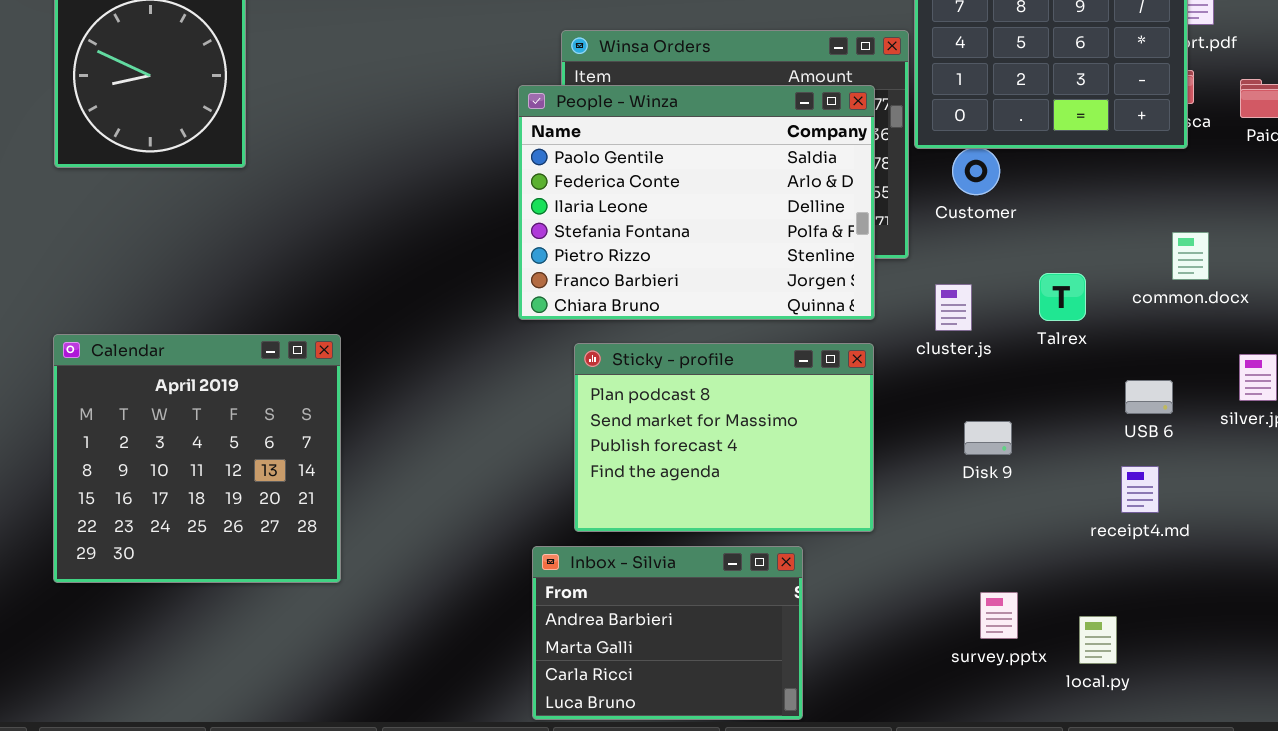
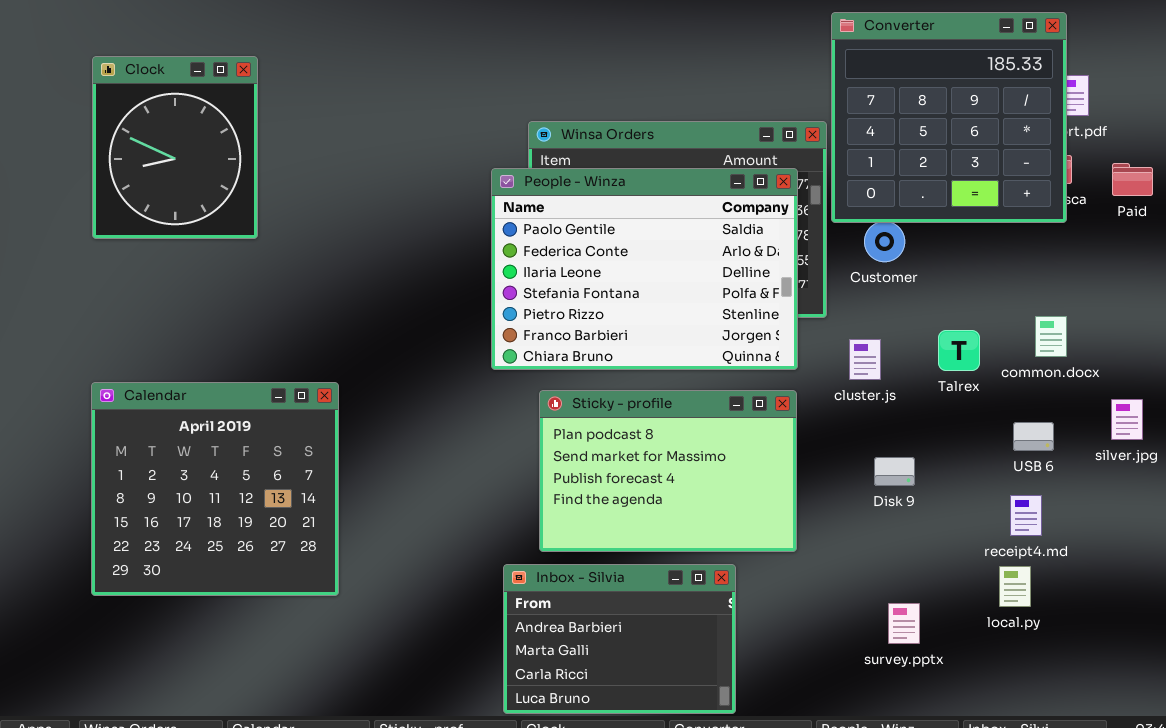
common.docx: [1172,232,1209,280] -> [1035,316,1067,357], moved
local.py: [1079,616,1117,664] -> [999,566,1031,607], moved

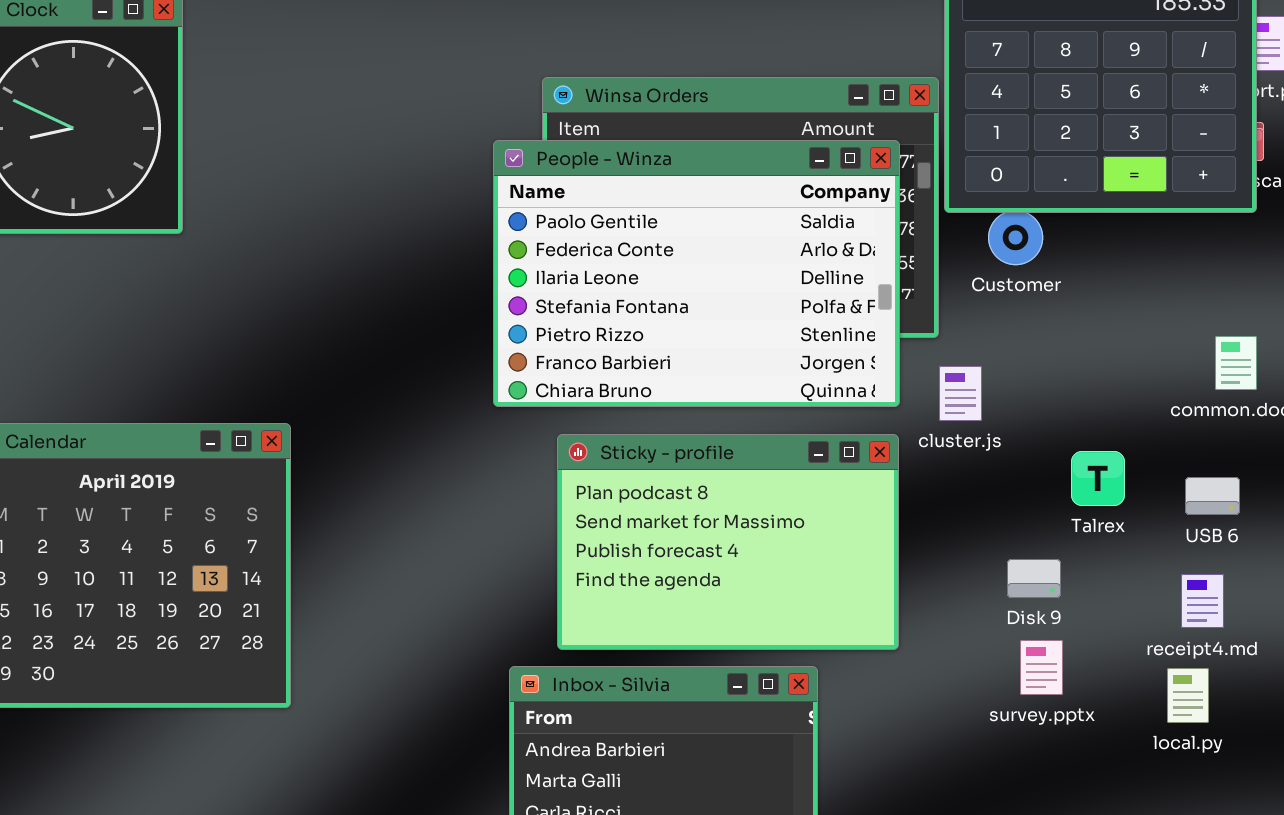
Talrex: [938,330,980,371] -> [1071,451,1125,506], moved
cluster.js: [849,339,881,380] -> [939,366,982,421], moved
Disk 9: [874,457,915,486] -> [1007,559,1061,598], moved
survey.pptx: [888,603,920,644] -> [1020,640,1063,695], moved

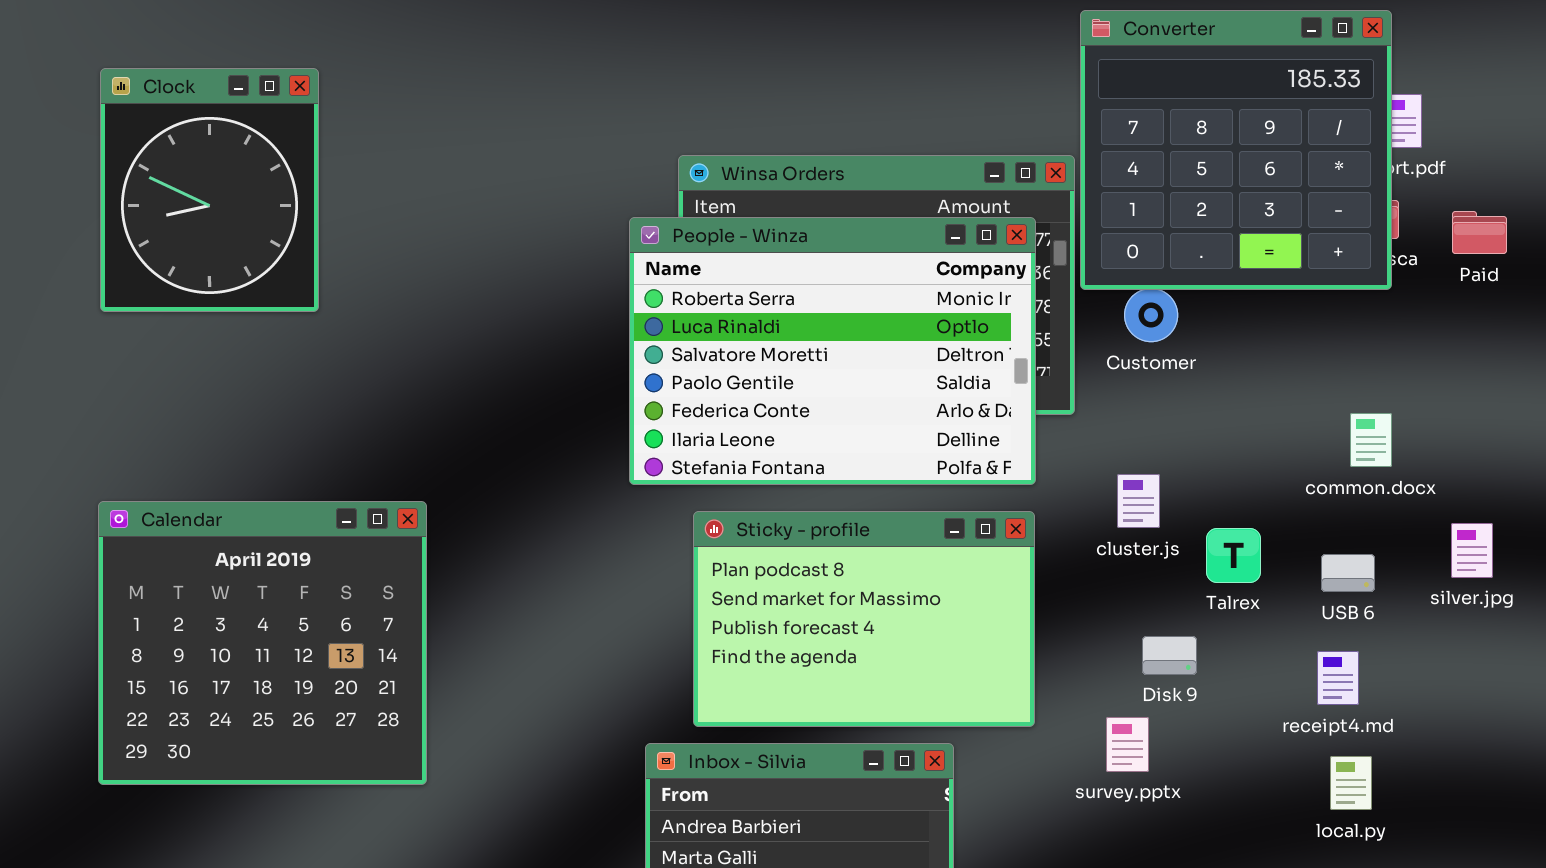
People - Winza: [493,140,900,407] -> [629,217,1036,485], scrolled up 3 rows
cluster.js: [939,366,982,421] -> [1117,474,1160,528], moved
survey.pptx: [1020,640,1063,695] -> [1106,717,1149,772], moved
local.py: [1167,668,1209,723] -> [1330,756,1372,810], moved

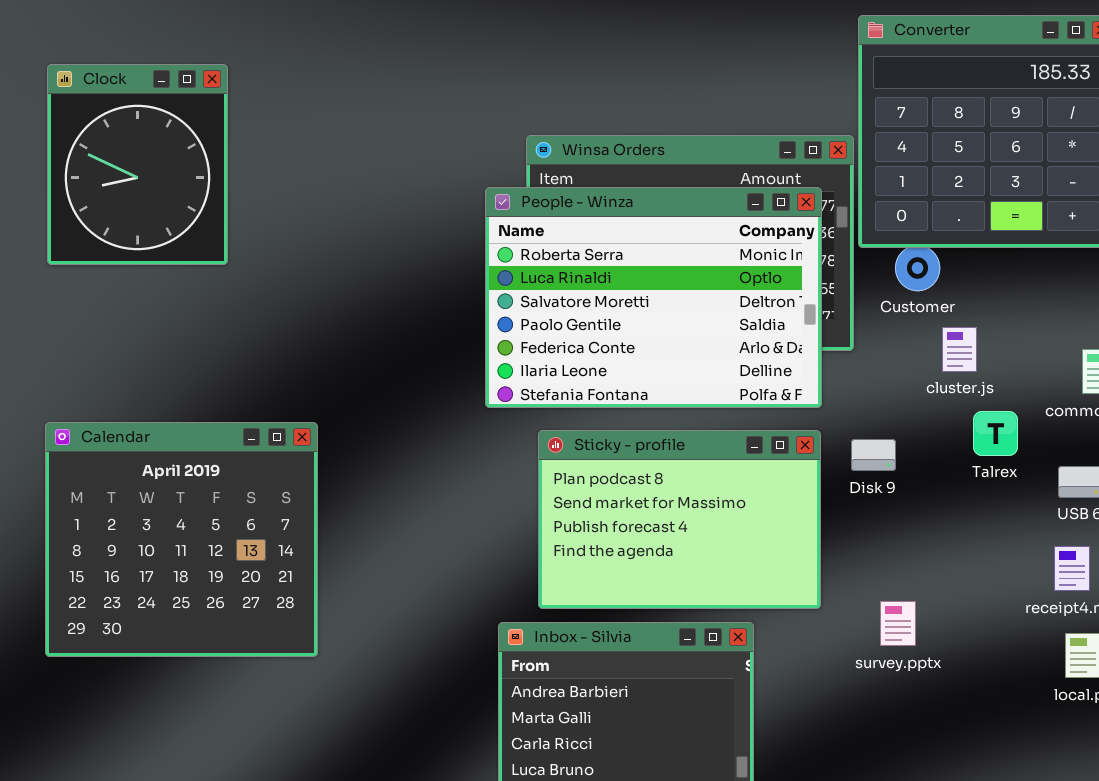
cluster.js: [1117,474,1160,528] -> [942,327,977,372], moved
Talrex: [1206,528,1261,583] -> [973,411,1018,456], moved
Disk 9: [1142,636,1197,675] -> [851,439,896,471], moved

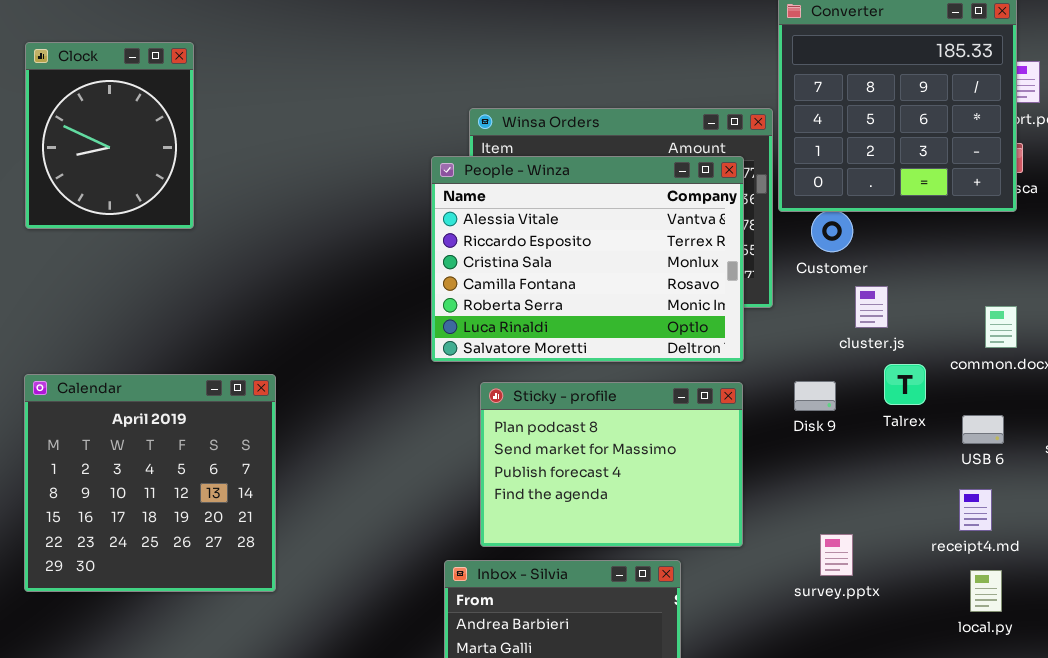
People - Winza: [485,187,822,408] -> [431,156,744,362], scrolled up 4 rows
Disk 9: [851,439,896,471] -> [794,381,836,411], moved
survey.pptx: [880,601,916,646] -> [820,534,853,576], moved

